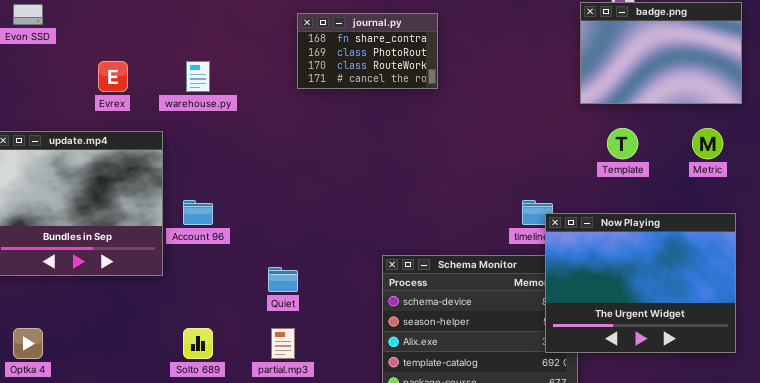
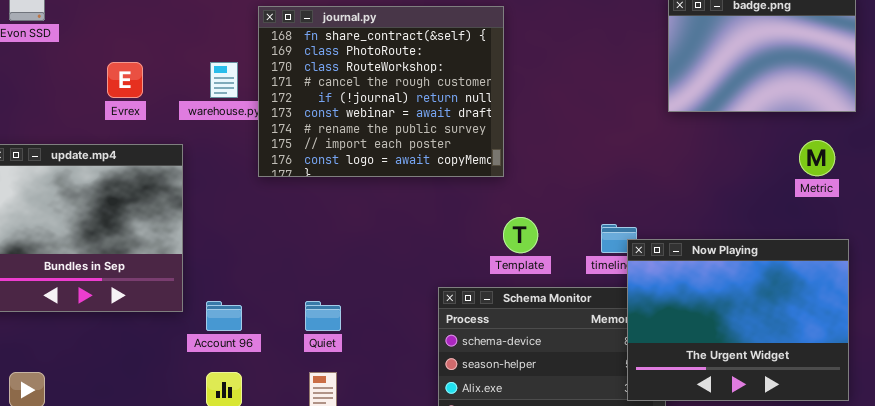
journal.py: [297,13,438,89] -> [258,6,504,177], resized
Template: [607,128,638,159] -> [503,217,538,253], moved
Account 96: [183,200,213,225] -> [206,301,242,331], moved

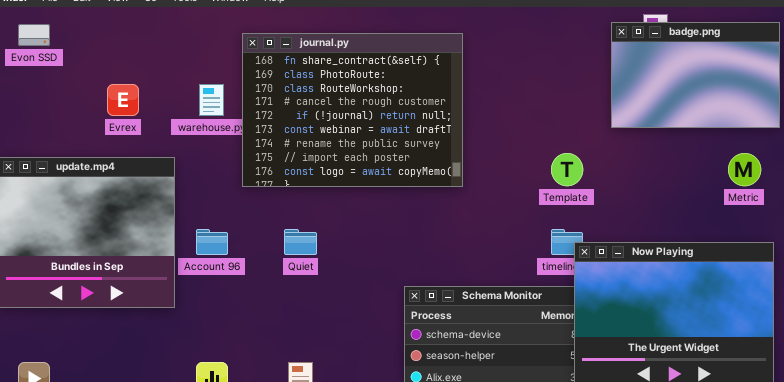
Template: [503,217,538,253] -> [551,153,583,186], moved
Account 96: [206,301,242,331] -> [196,229,228,255], moved
Quiet: [305,301,341,331] -> [284,229,317,255], moved

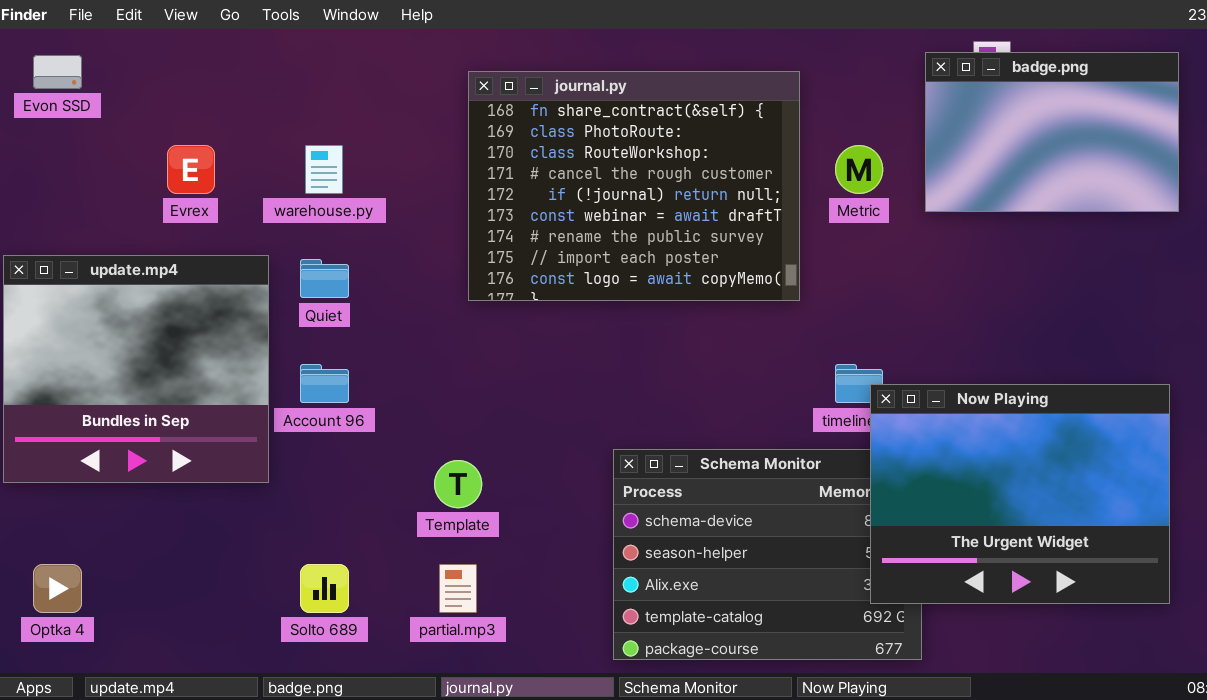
journal.py: [242,33,463,187] -> [468,71,800,301], moved
Template: [551,153,583,186] -> [434,460,482,508], moved
Metric: [728,153,761,186] -> [835,145,883,194], moved
Quiet: [284,229,317,255] -> [300,259,349,298], moved

